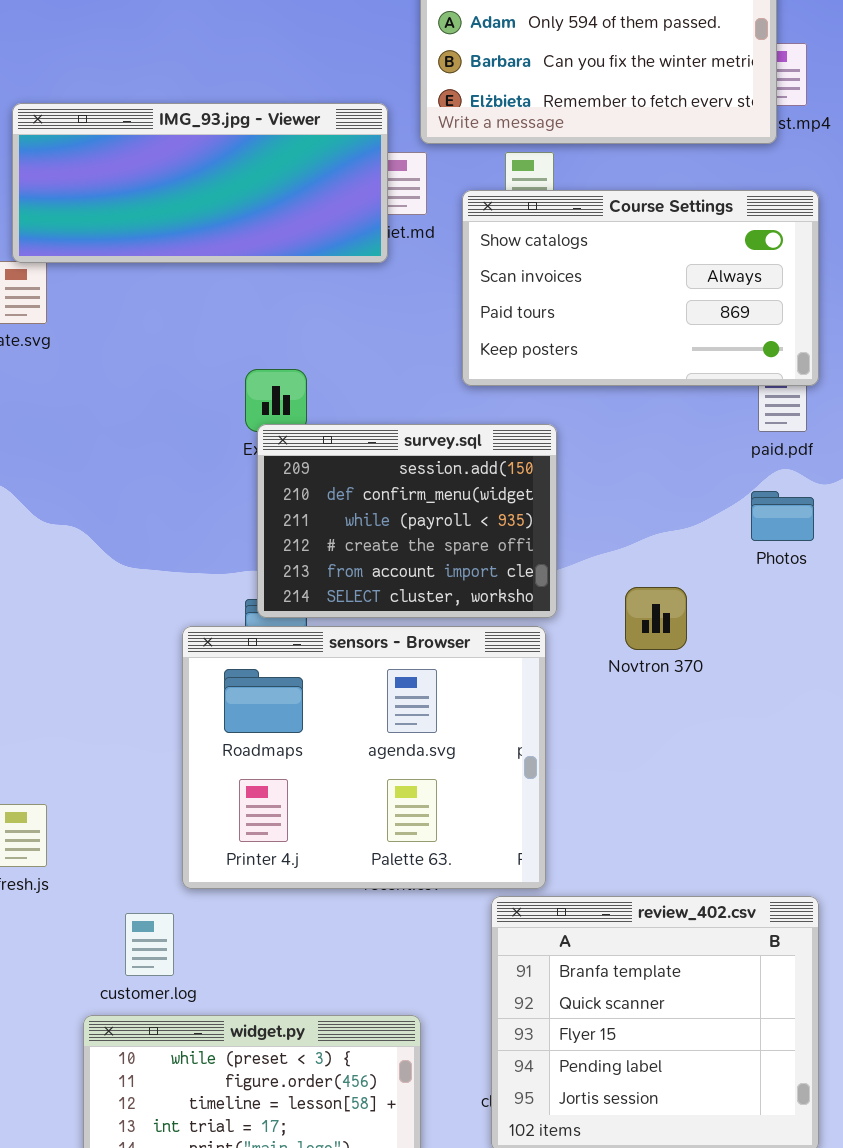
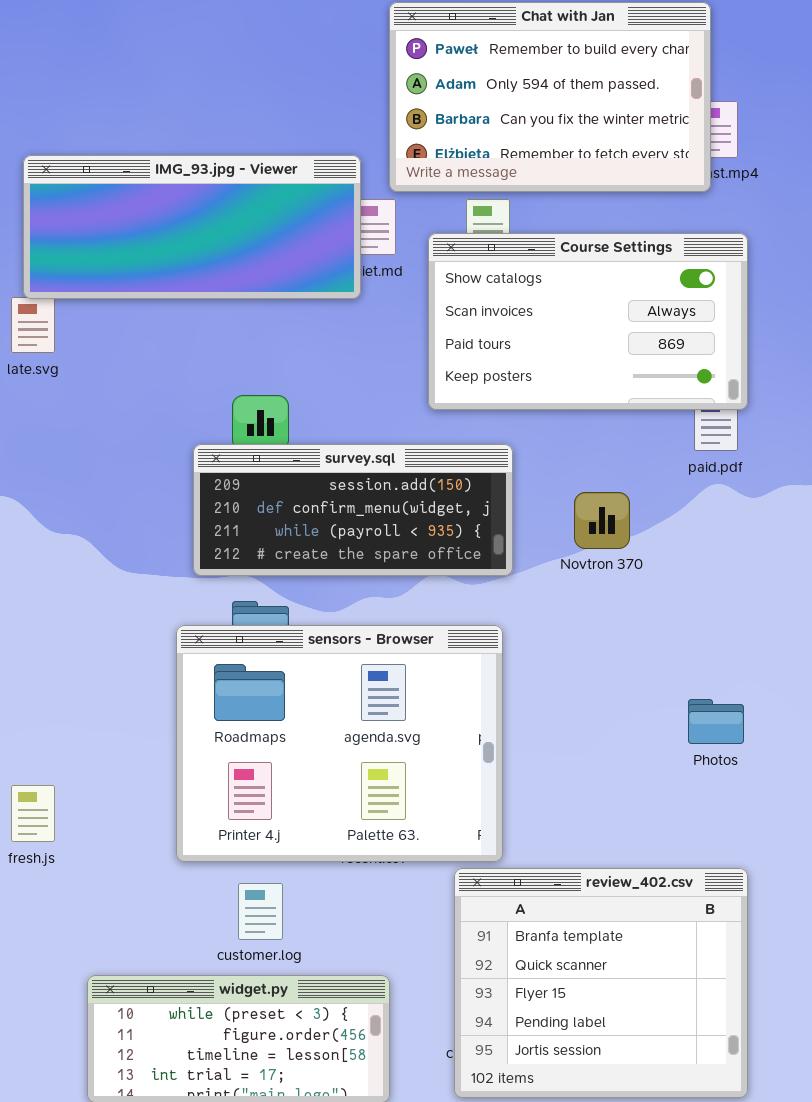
survey.sql: [257,424,557,618] -> [193,444,513,576], resized
Photos: [751,491,814,541] -> [688,699,744,744], moved
Novtron 370: [625,587,687,650] -> [574,492,630,549], moved
customer.log: [125,913,174,976] -> [238,883,283,940], moved

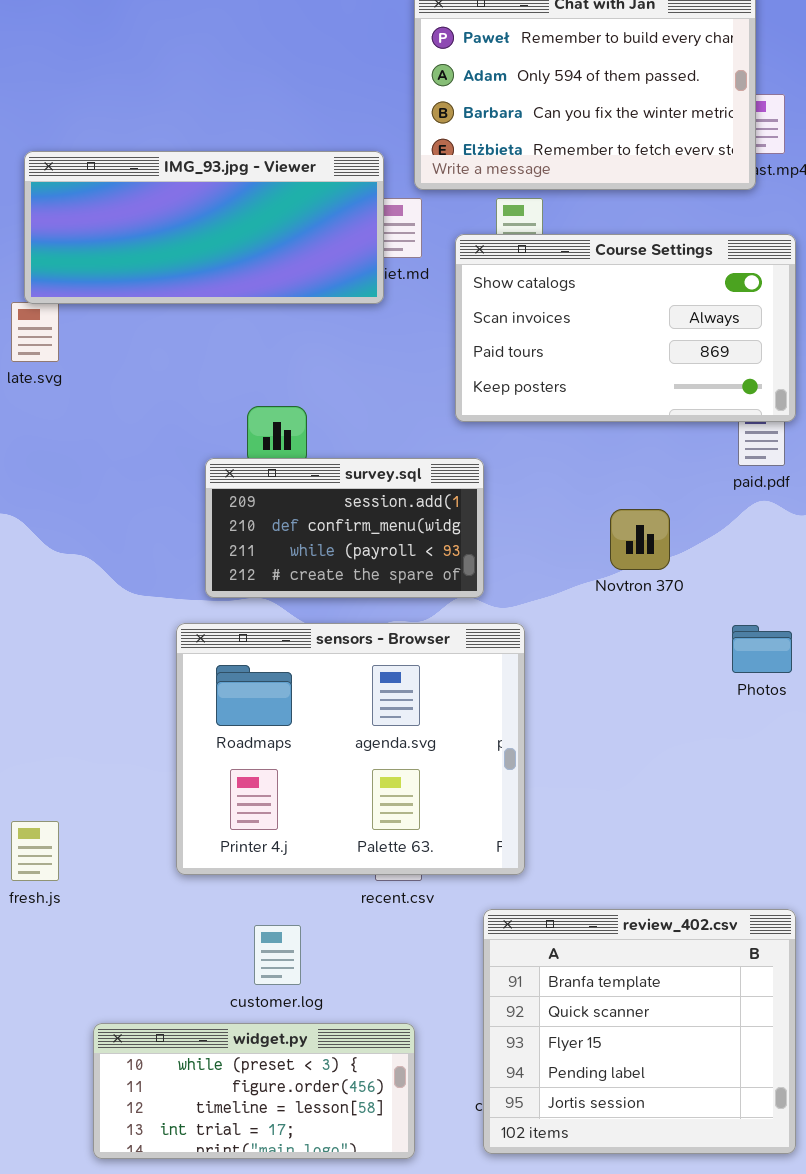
survey.sql: [193,444,513,576] -> [205,458,484,598], resized
sensors - Browser: [176,625,503,862] -> [176,623,525,875], moved
Photos: [688,699,744,744] -> [732,625,792,673], moved

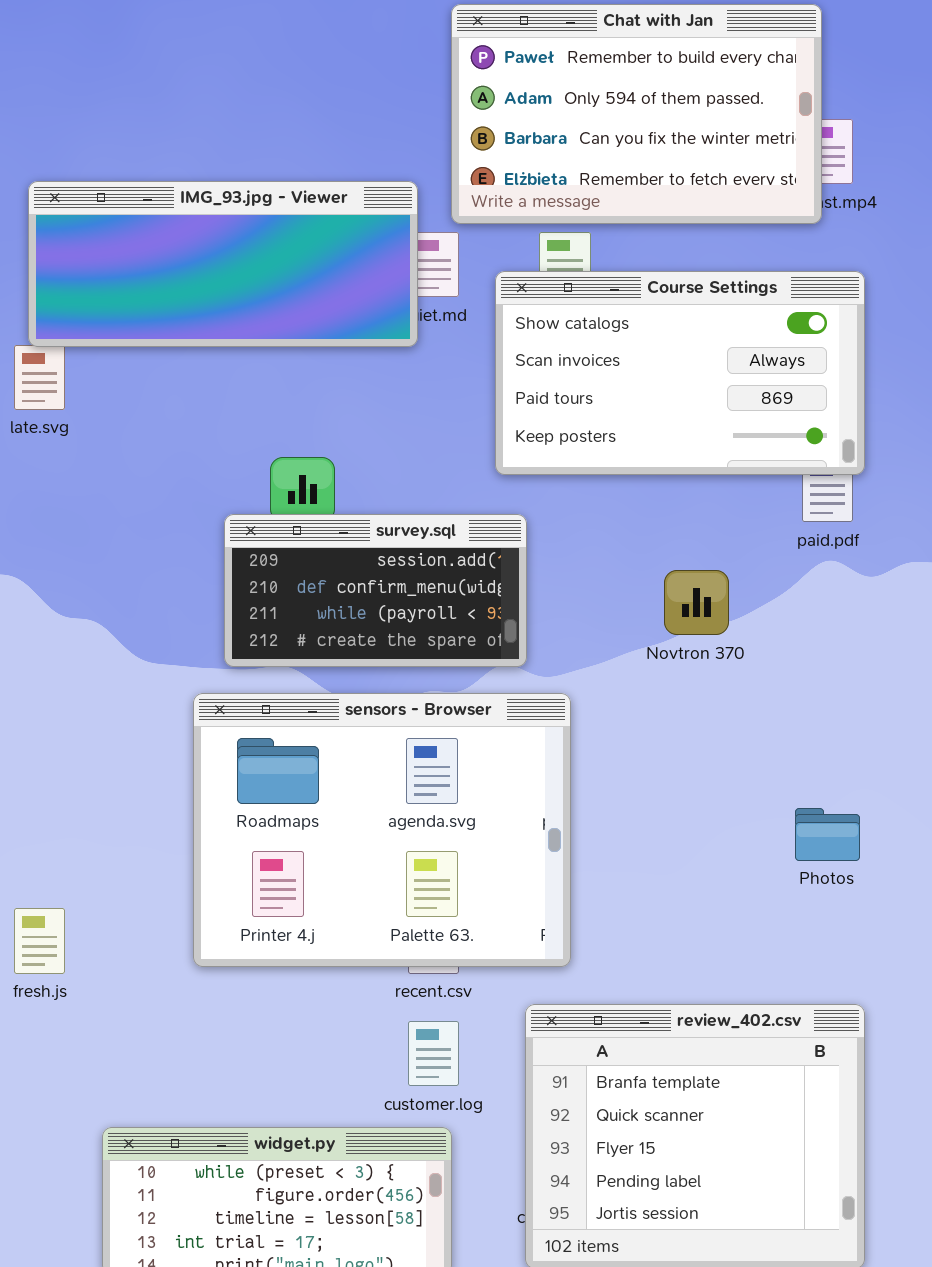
Photos: [732,625,792,673] -> [795,808,860,861], moved
customer.log: [254,925,301,985] -> [408,1021,459,1086], moved

